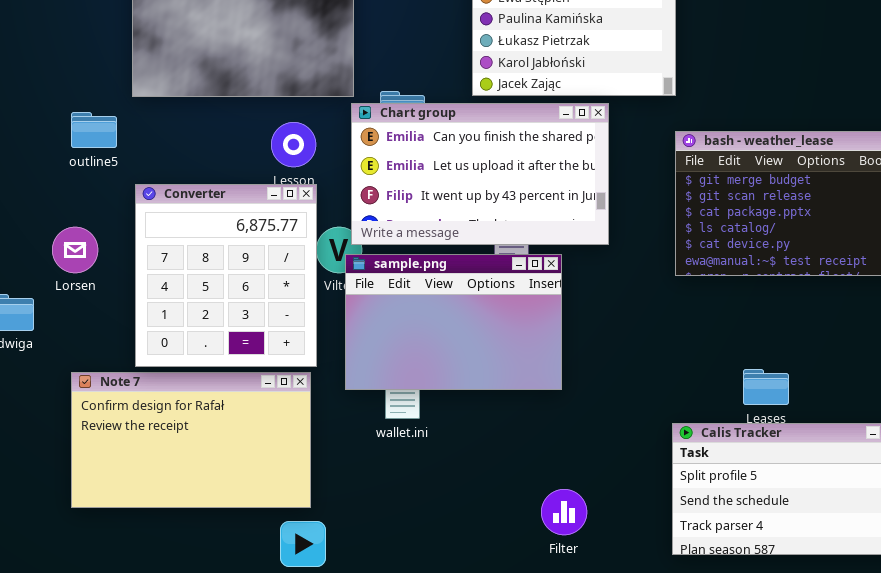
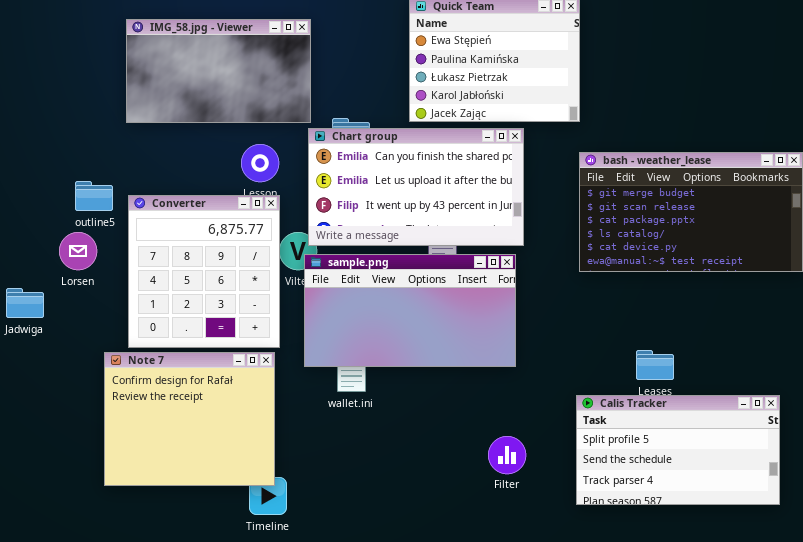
outline5: [71,112,117,148] -> [75,181,113,211], moved
sample.png: [345,254,562,390] -> [304,254,516,367], resized
Note 7: [71,372,311,508] -> [104,352,275,486], resized
Filter: [541,489,587,535] -> [488,436,526,474], moved

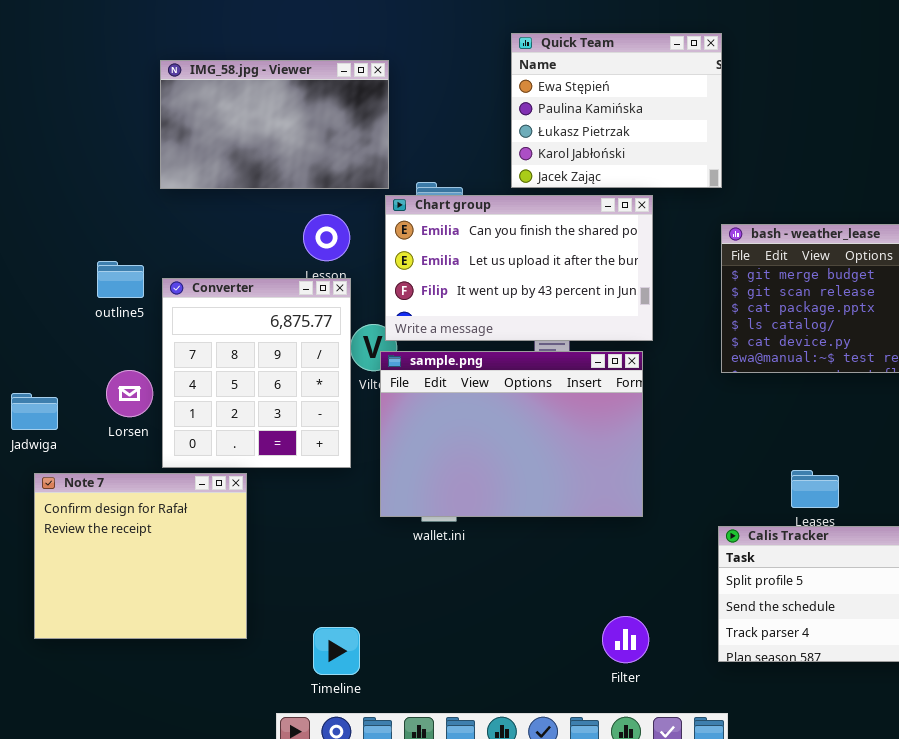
Lorsen: [59,232,97,270] -> [106,370,153,417], moved
sample.png: [304,254,516,367] -> [380,351,643,517], resized
Note 7: [104,352,275,486] -> [34,473,247,639], moved
Filter: [488,436,526,474] -> [602,616,649,663], moved

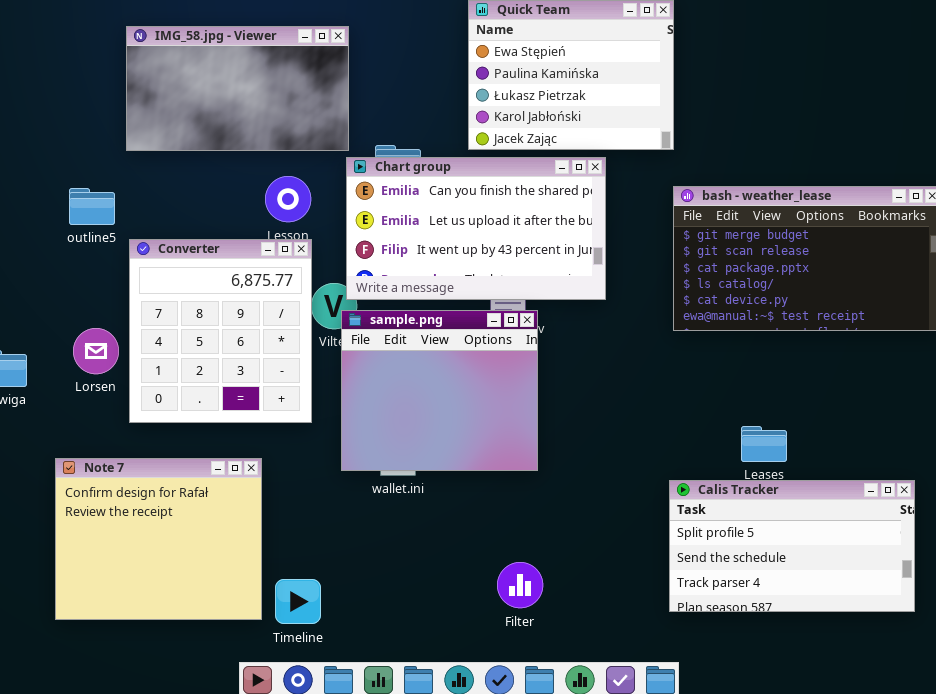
outline5: [97,261,144,298] -> [69,188,115,225], moved
sample.png: [380,351,643,517] -> [341,310,538,471], resized
Note 7: [34,473,247,639] -> [55,458,262,620], moved
Filter: [602,616,649,663] -> [497,562,543,608], moved

